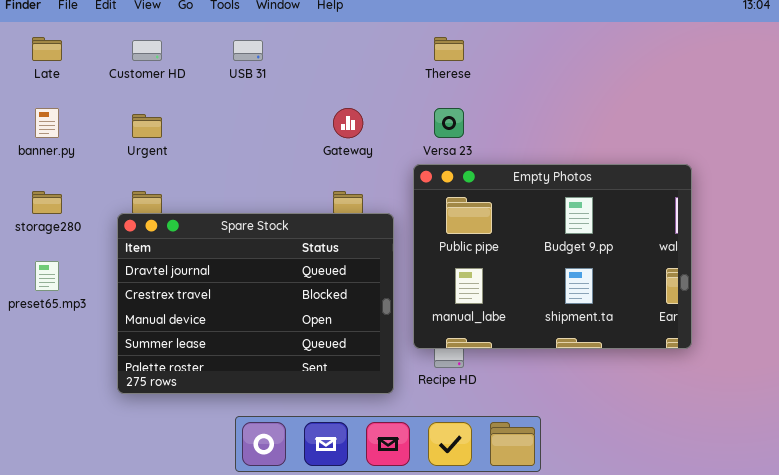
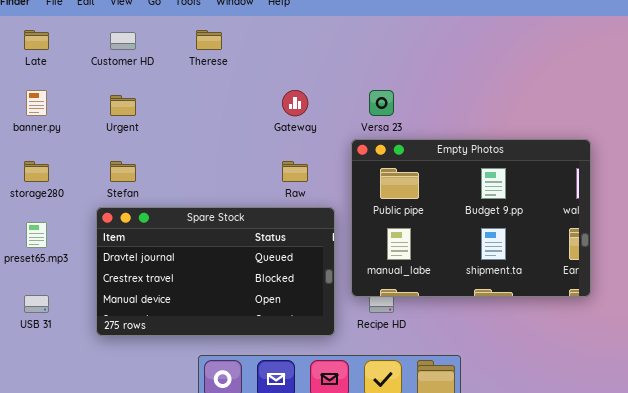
Therese: [434,37,464,61] -> [196,30,222,50], moved
USB 31: [233,40,263,61] -> [24,295,49,313], moved
Spare Stock: [117,213,394,394] -> [96,207,335,336], resized

